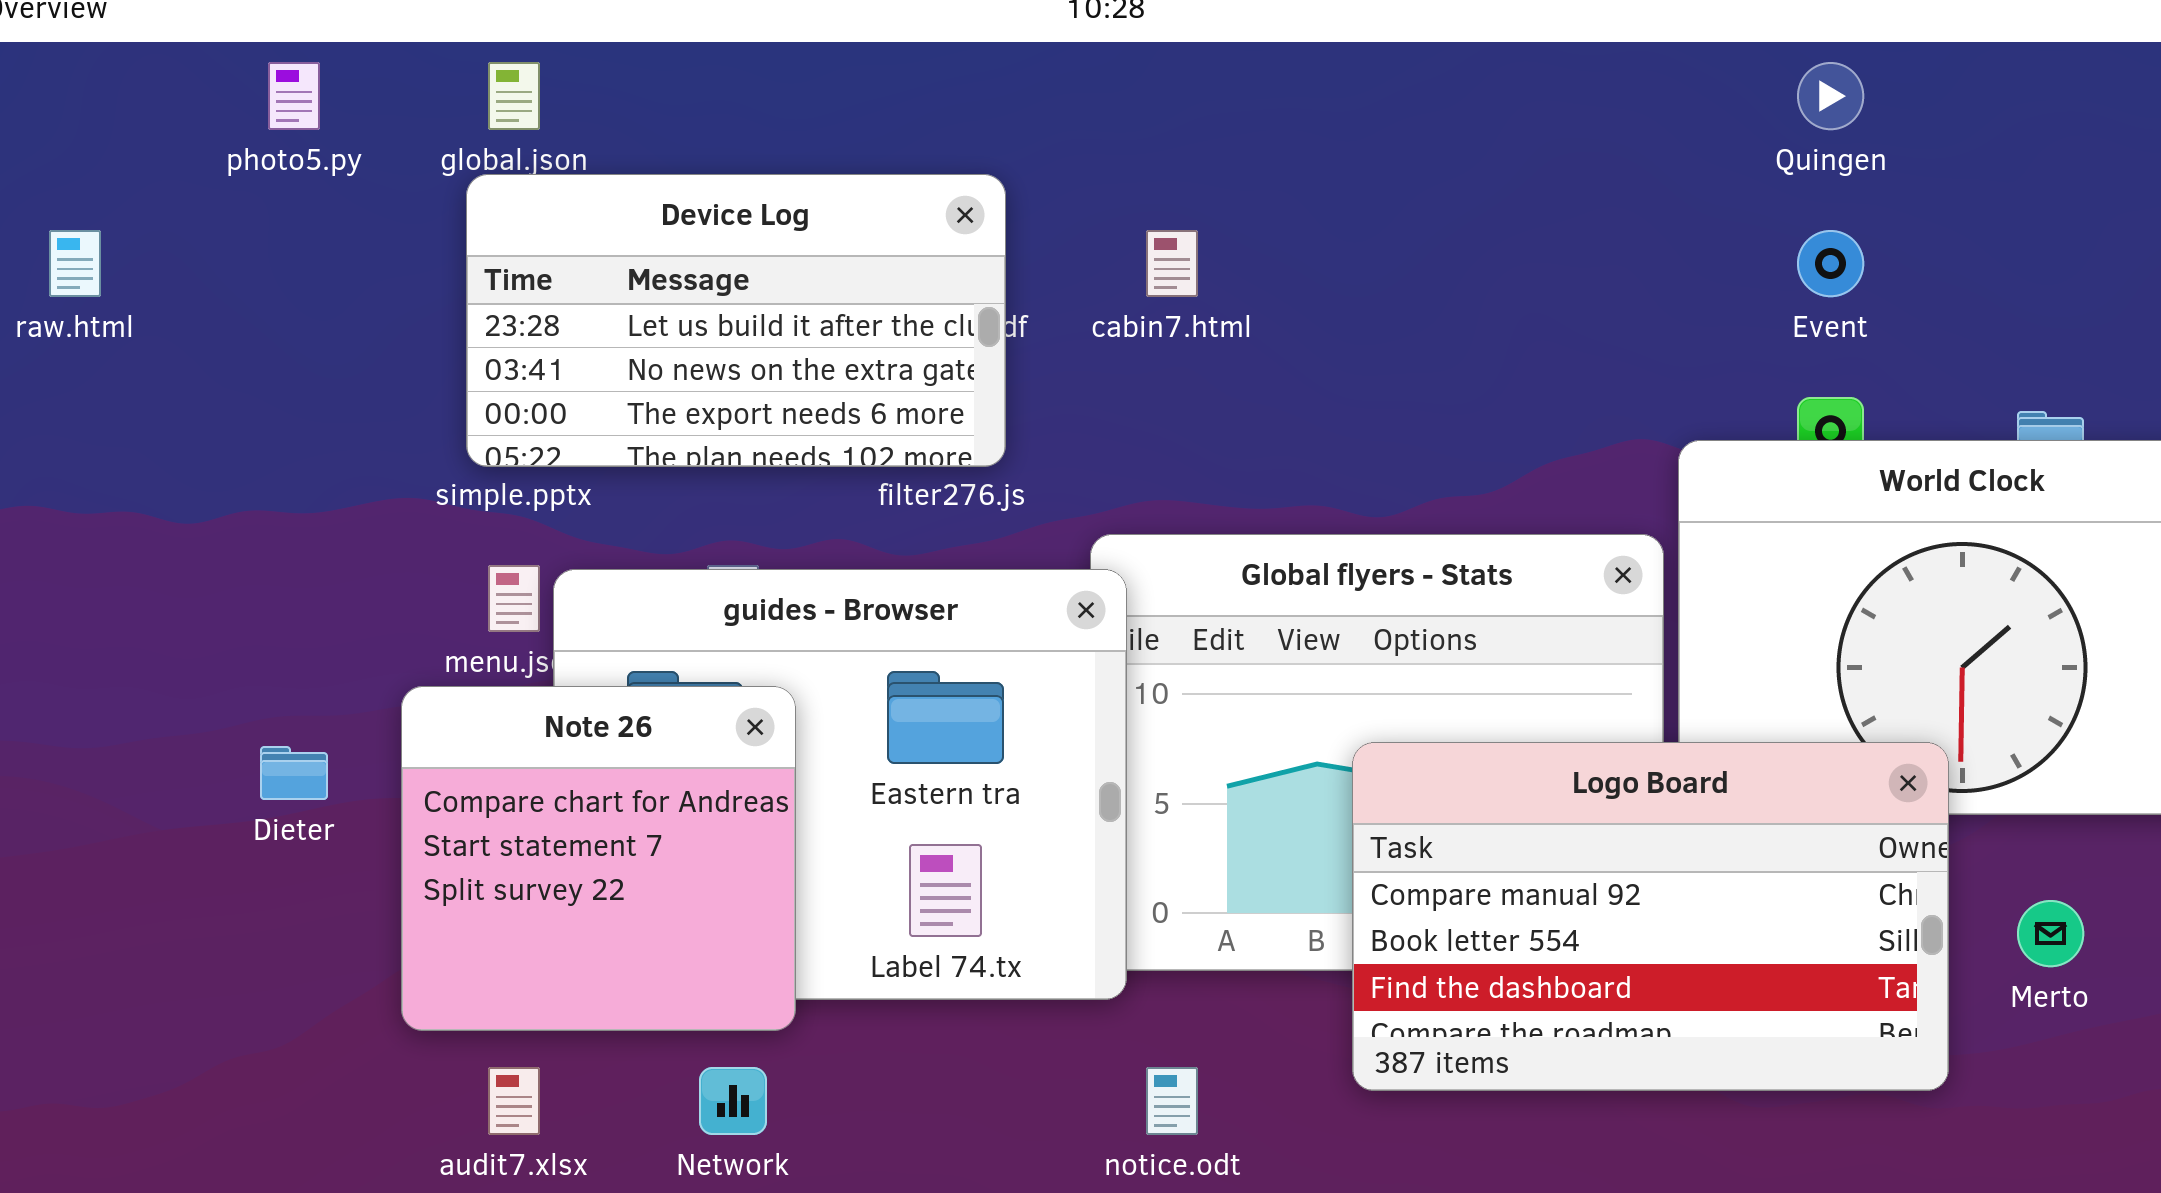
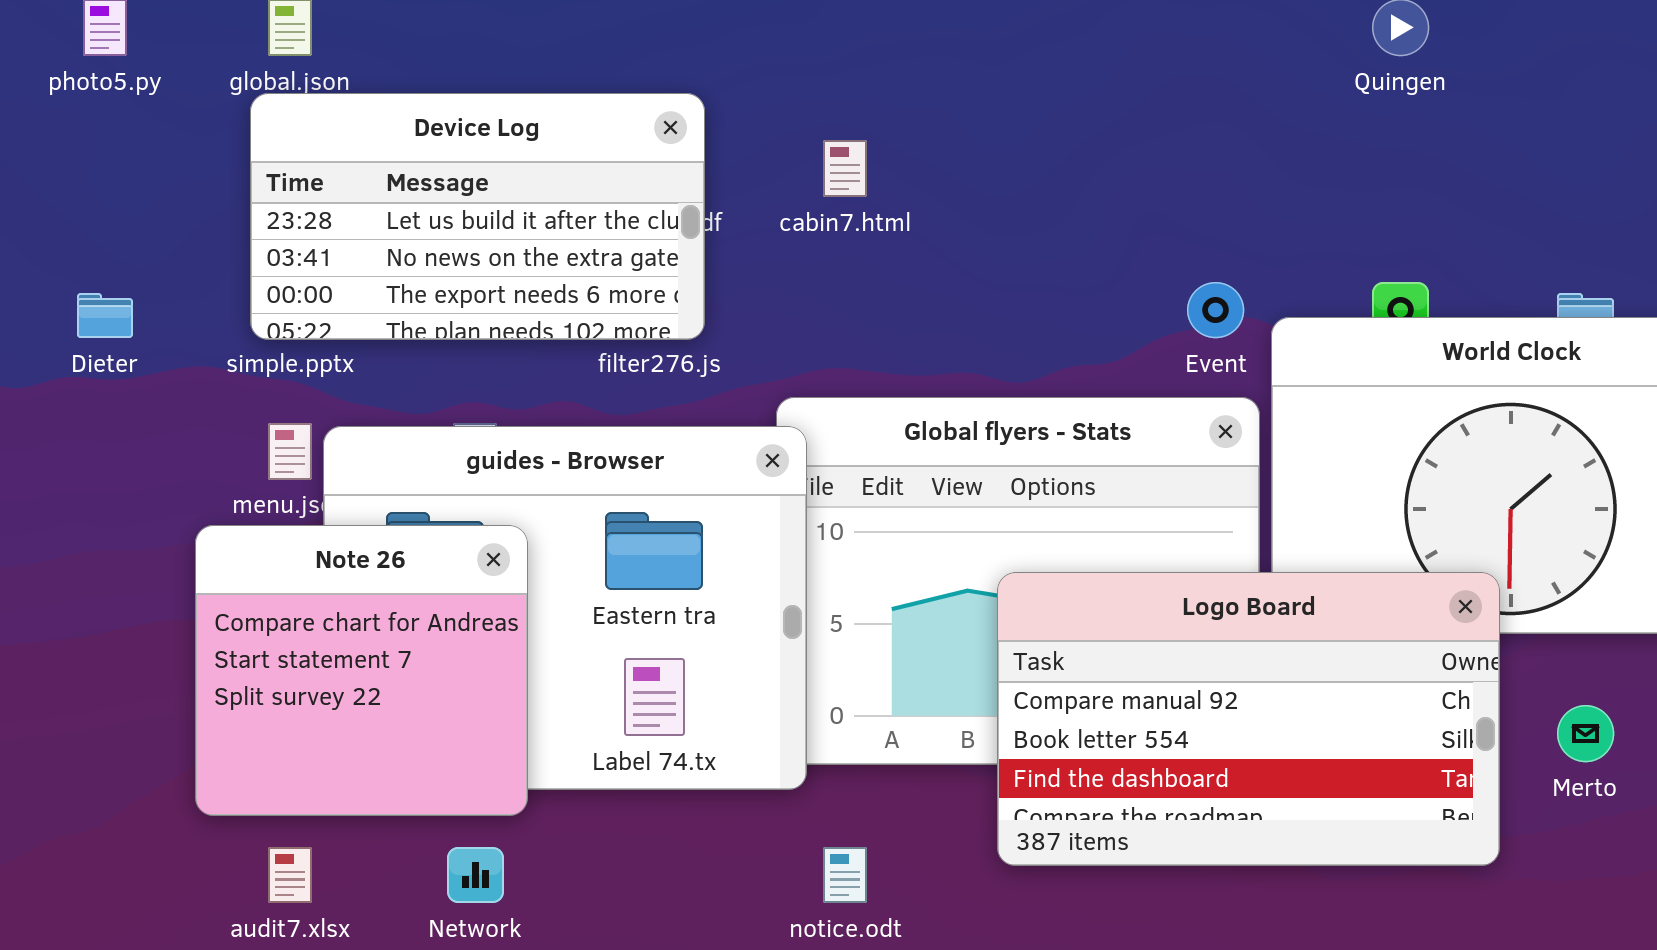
Event: [1797,230,1864,297] -> [1187,282,1244,338], moved
Dieter: [260,746,328,800] -> [77,293,133,338], moved

